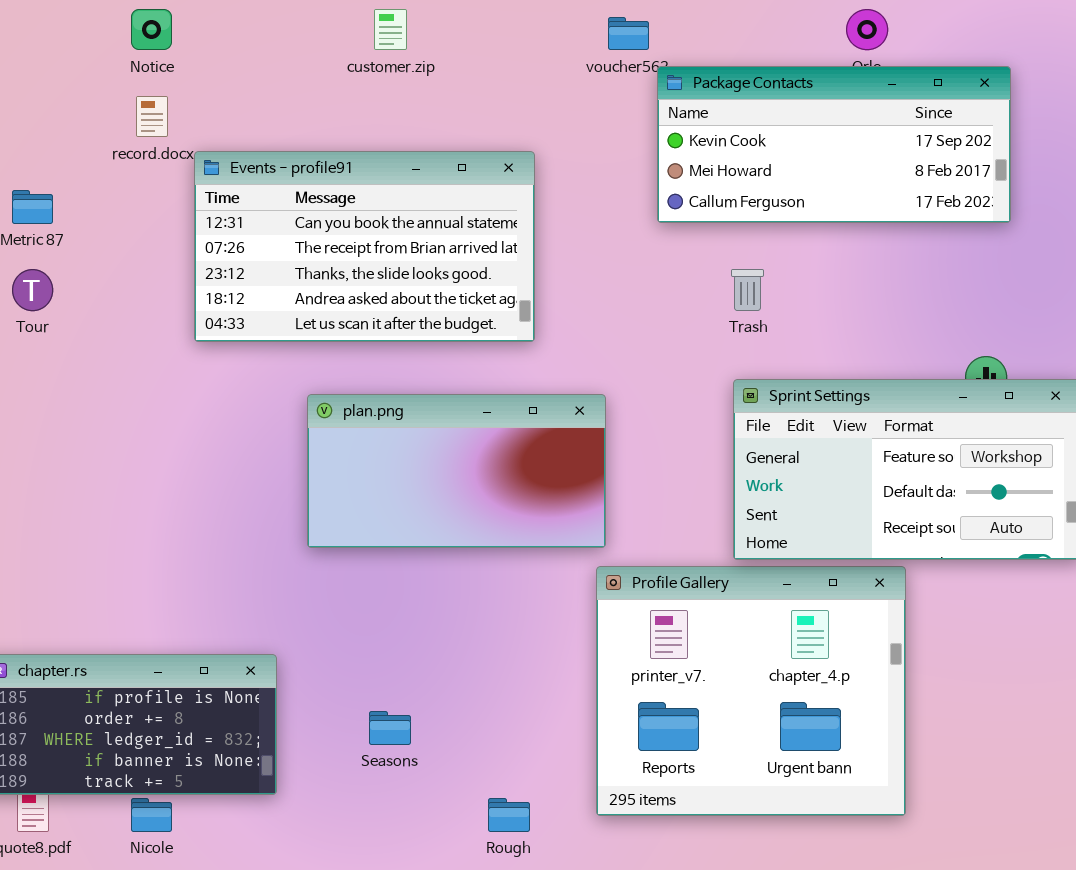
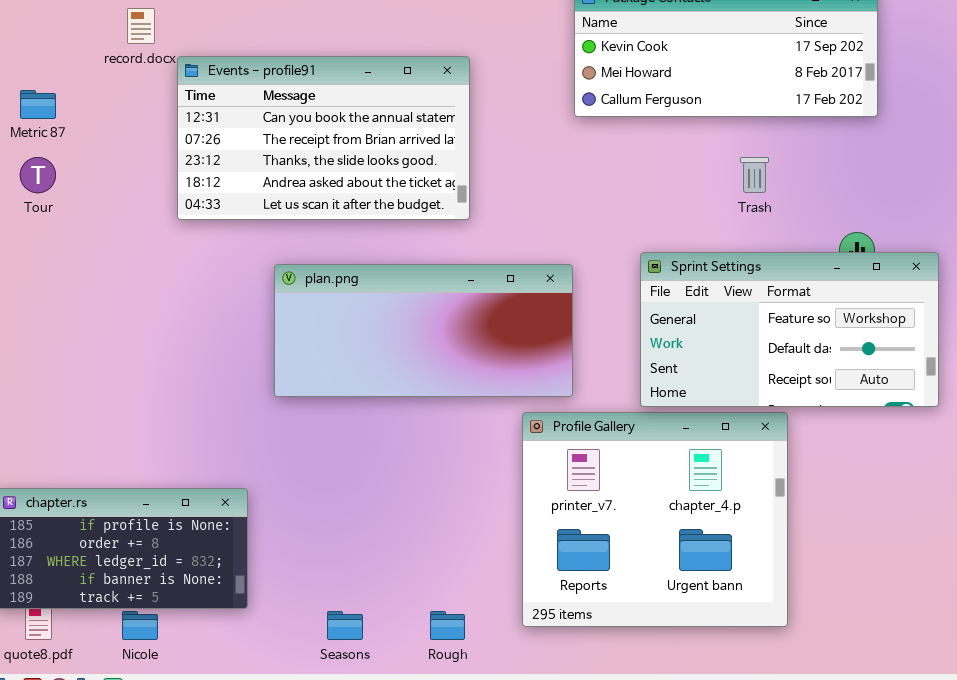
Trash: [731,269,764,311] -> [740,157,769,193], moved
plan.png: [307,394,606,548] -> [274,264,573,397], resized
Seasons: [369,711,411,745] -> [327,611,363,640], moved

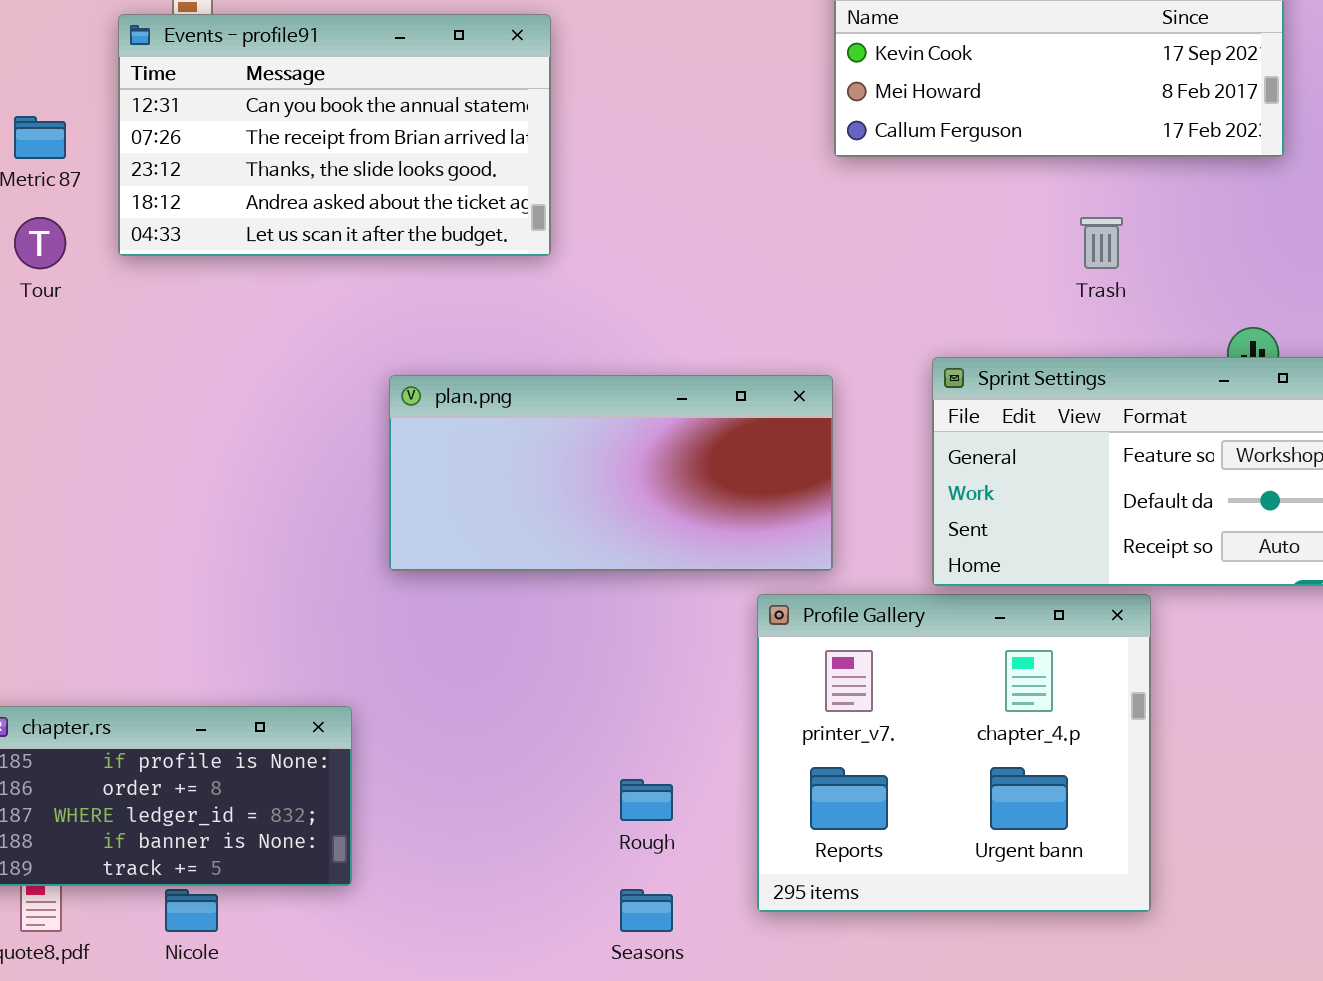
Events - profile91: [177,56,470,220] -> [118,14,551,256], moved
Seasons: [327,611,363,640] -> [620,889,673,932], moved
Rough: [430,611,465,640] -> [620,779,673,821], moved

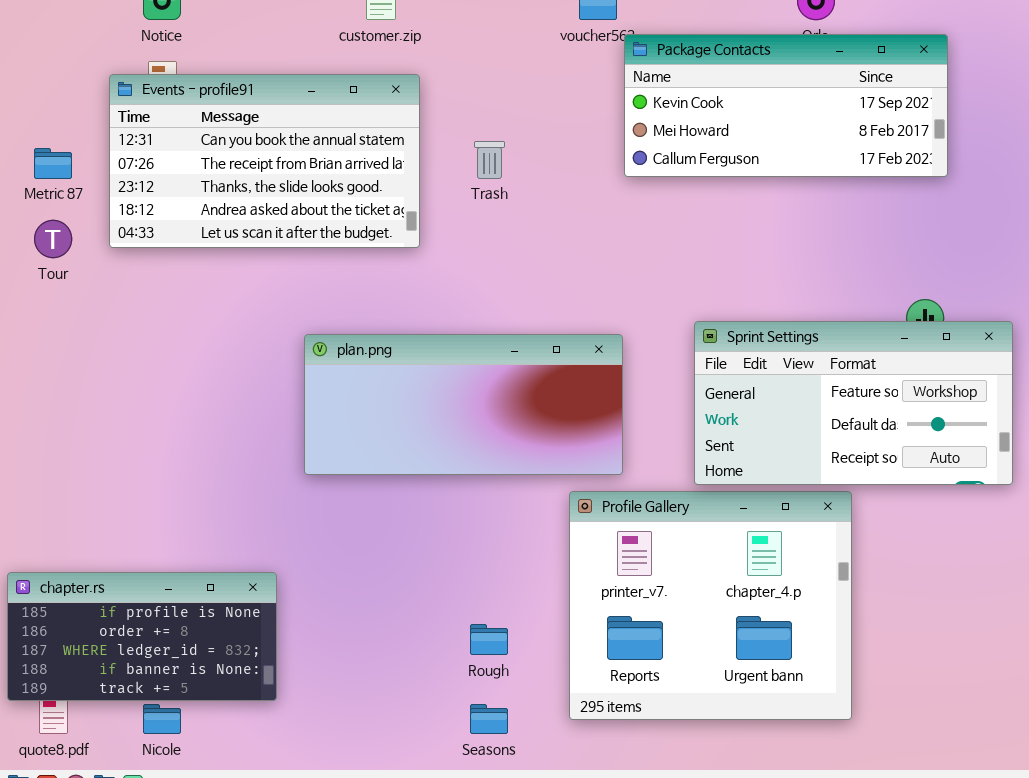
Trash: [1080,217,1123,269] -> [474,141,505,179], moved

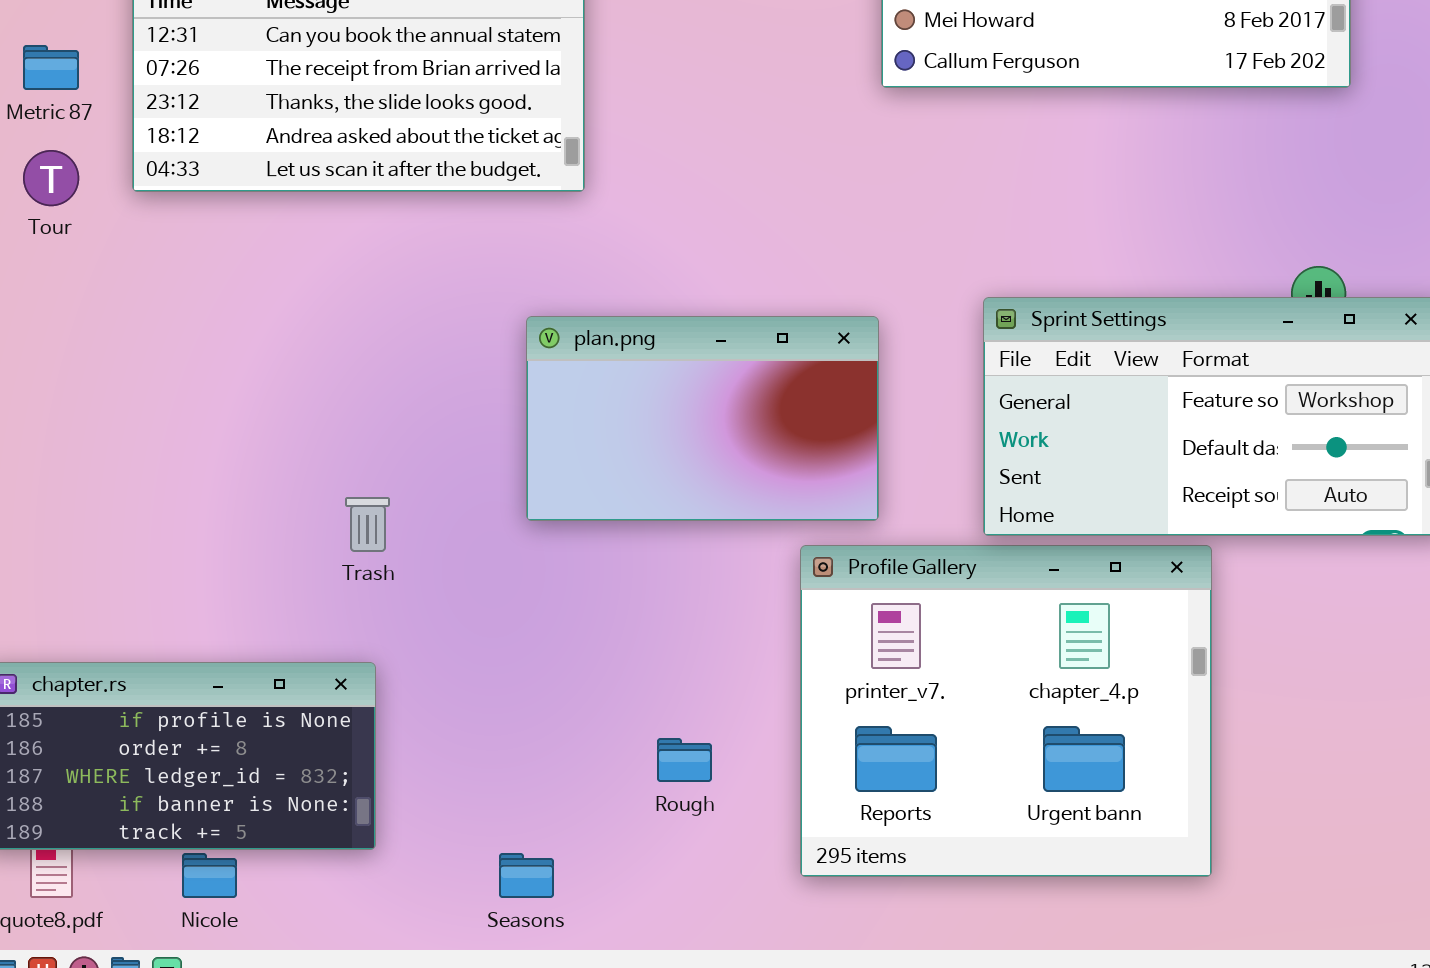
Trash: [474,141,505,179] -> [345,497,390,552], moved
plan.png: [304,334,623,475] -> [526,316,879,521], resized
Seasons: [470,704,508,734] -> [499,853,554,898], moved

